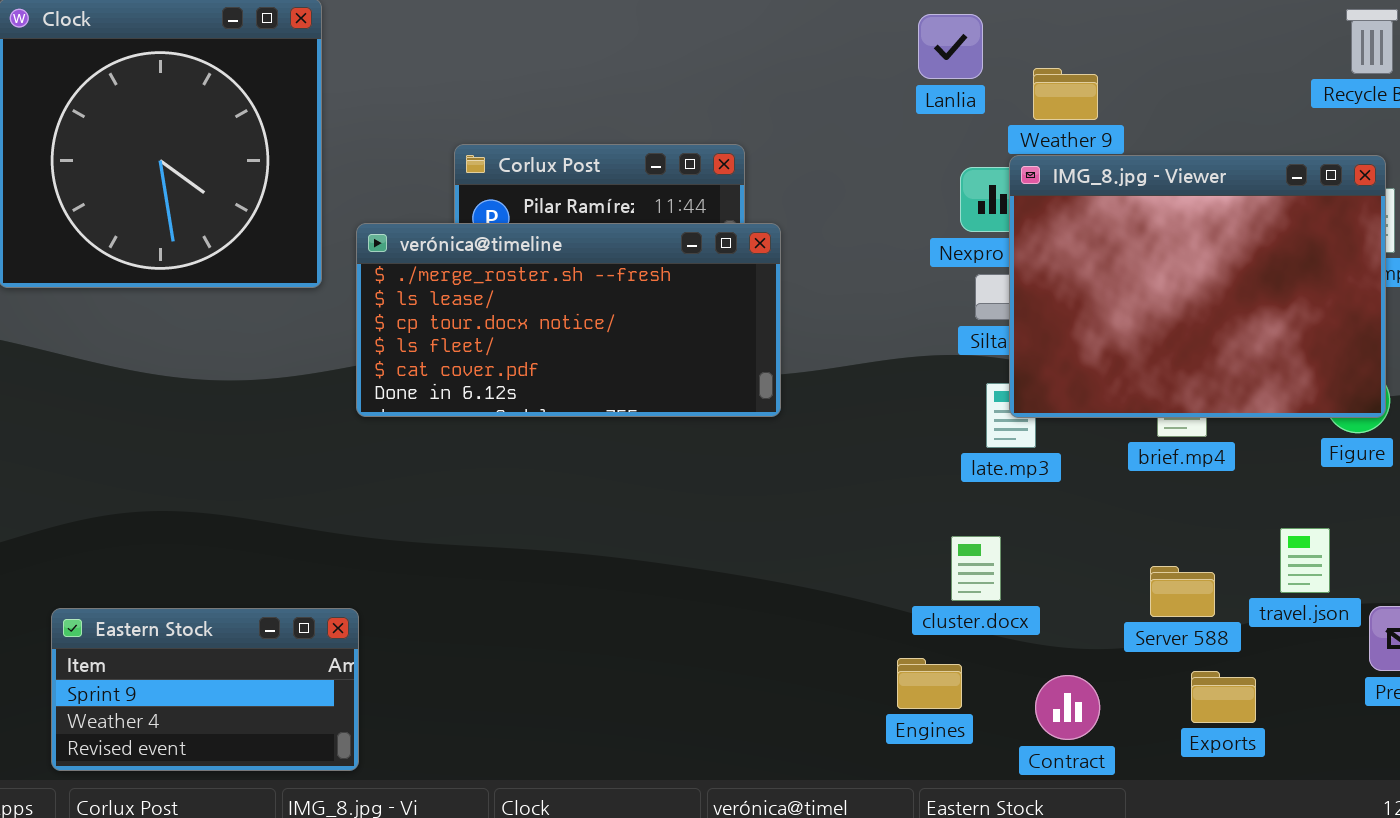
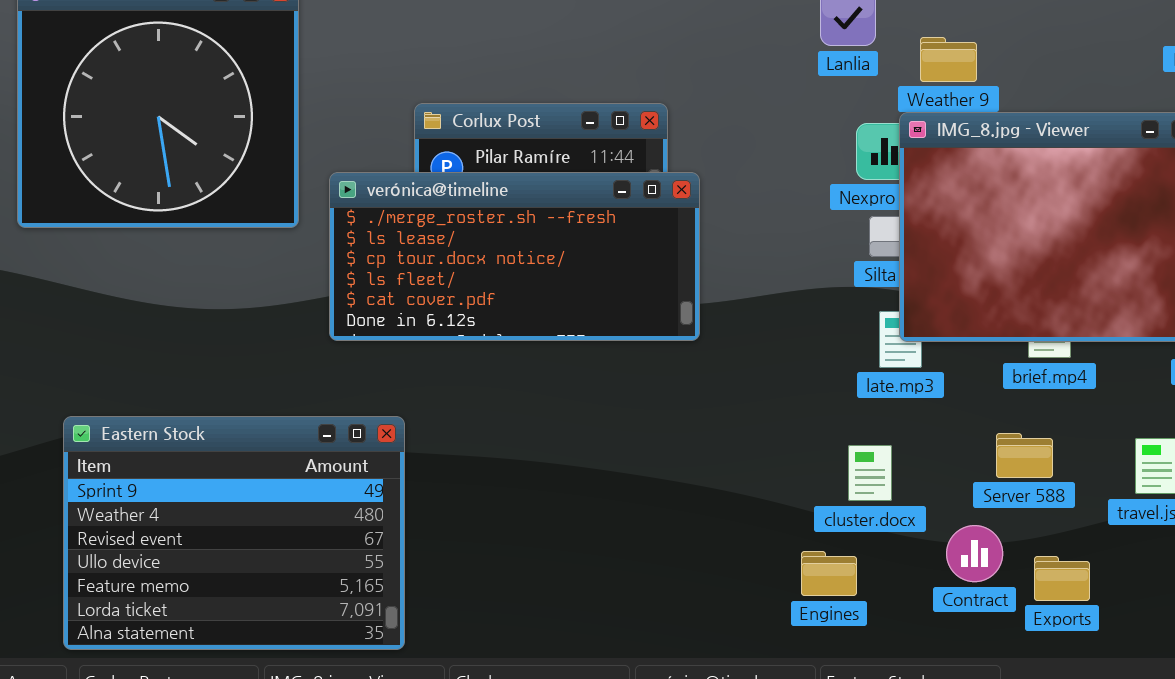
Server 588: [1150,566,1215,617] -> [996,433,1053,478], moved
Eastern Stock: [51,608,359,771] -> [63,416,405,650], resized
Exports: [1191,671,1256,723] -> [1034,556,1090,601], moved
Contract: [1035,675,1100,740] -> [946,525,1003,582], moved

